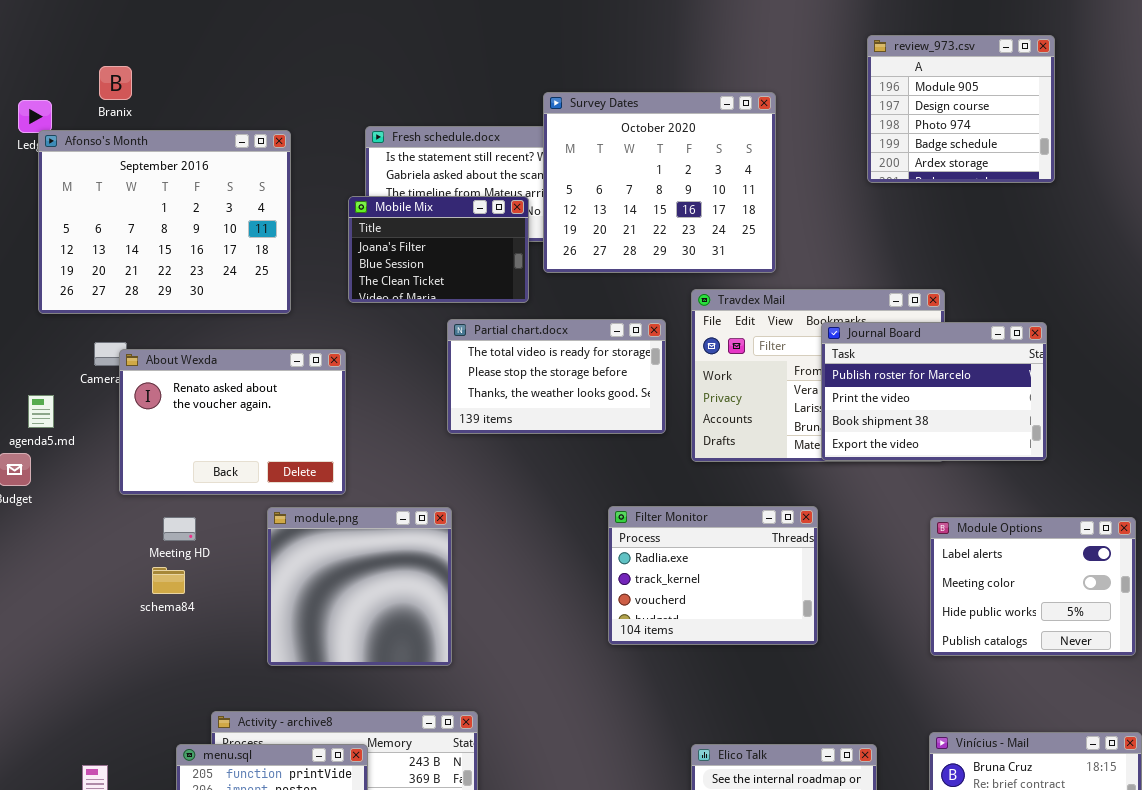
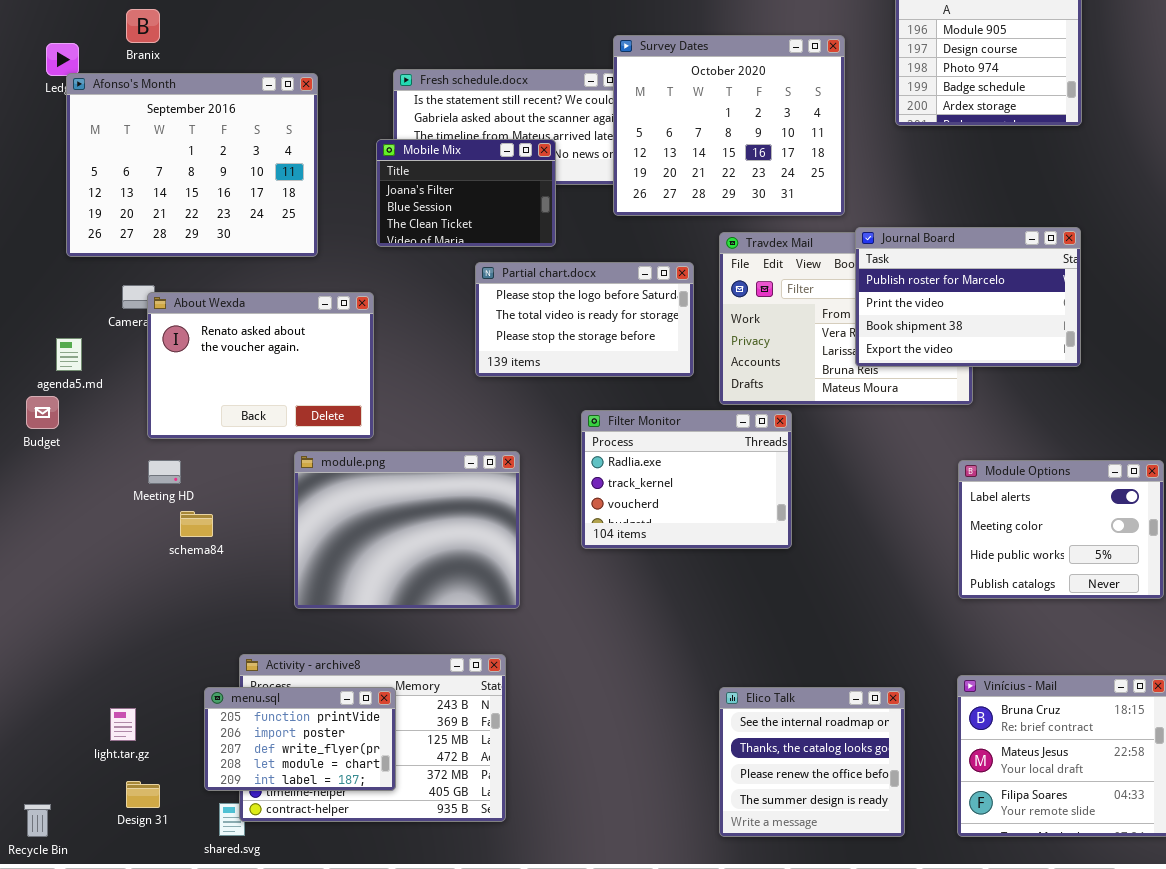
Survey Dates: [543,92,776,273] -> [613,35,845,216], moved
Partial chart.docx: [447,319,666,434] -> [475,262,694,377], scrolled up 1 row
Journal Board: [821,322,1047,461] -> [855,227,1081,367], moved
Filter Monitor: [608,506,818,645] -> [581,410,792,549], moved
module.png: [267,507,452,666] -> [294,451,520,609], resized
Meeting HD: [163,517,196,541] -> [148,460,181,484], moved

